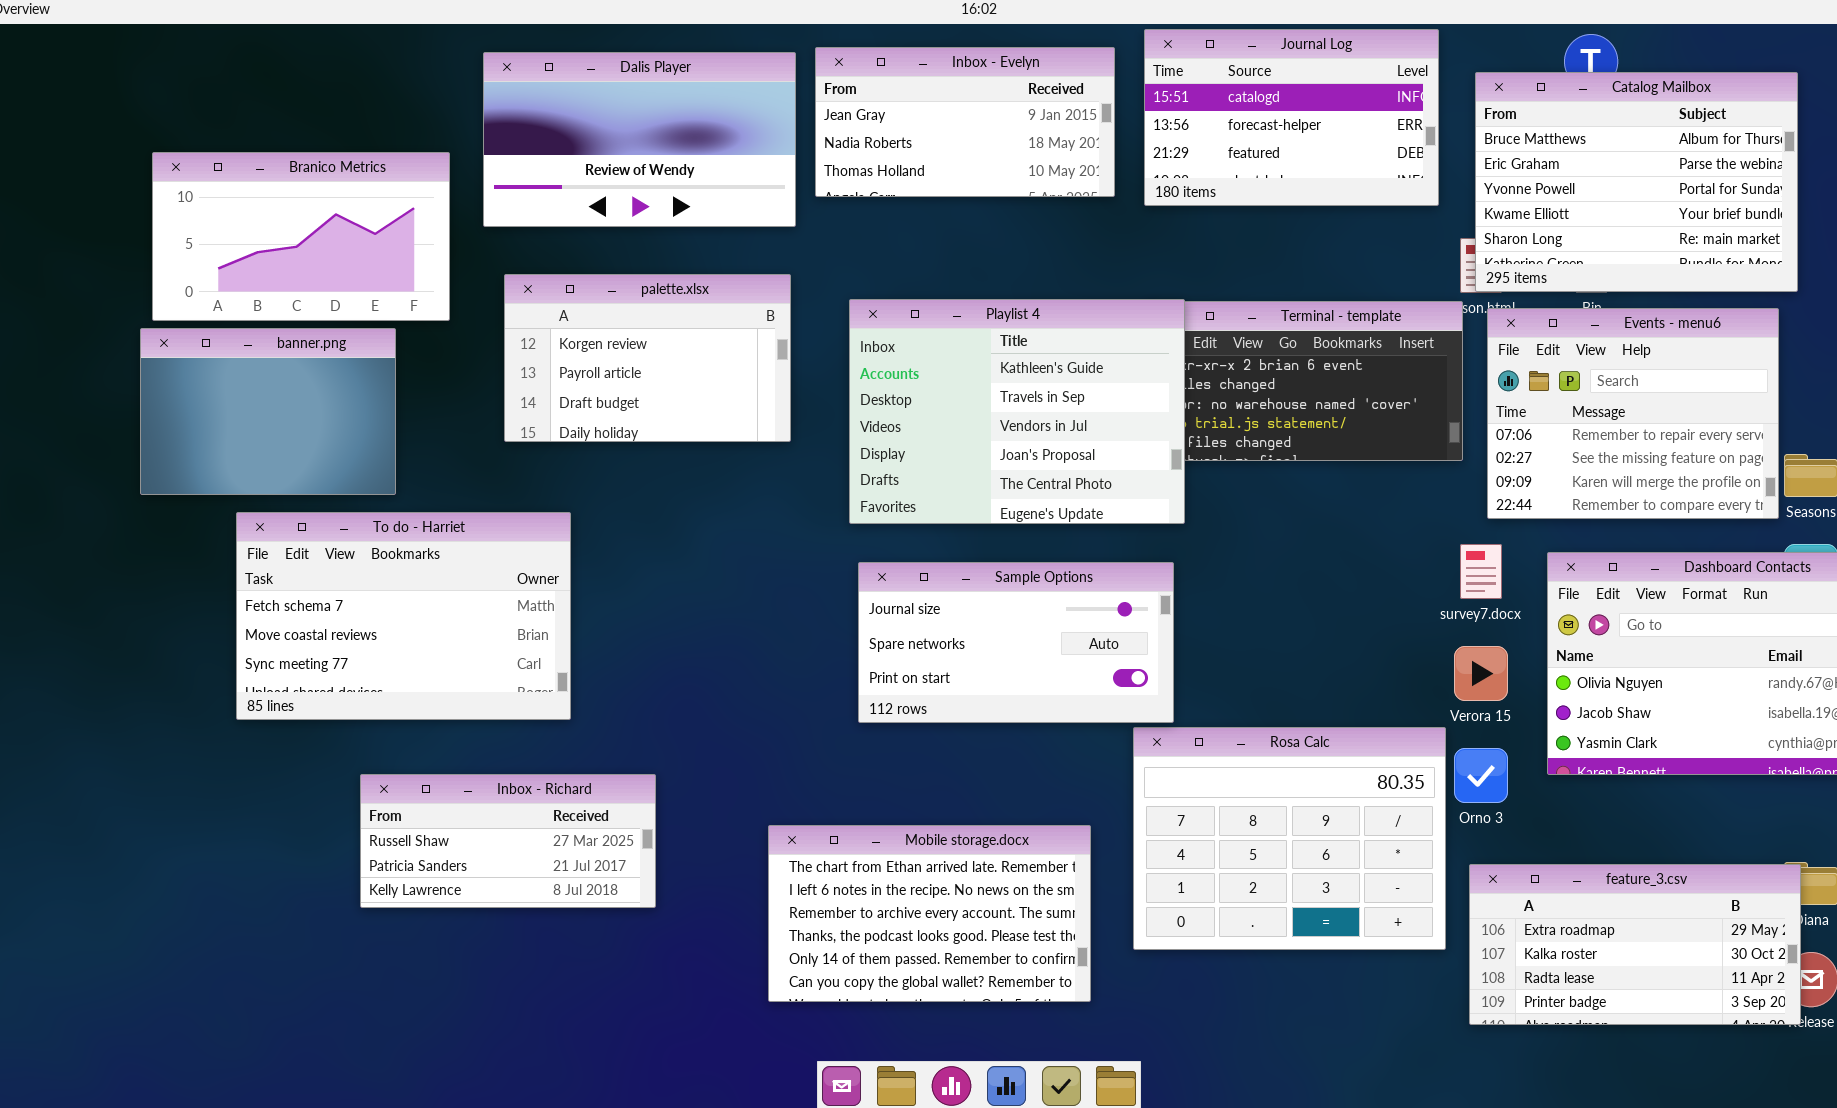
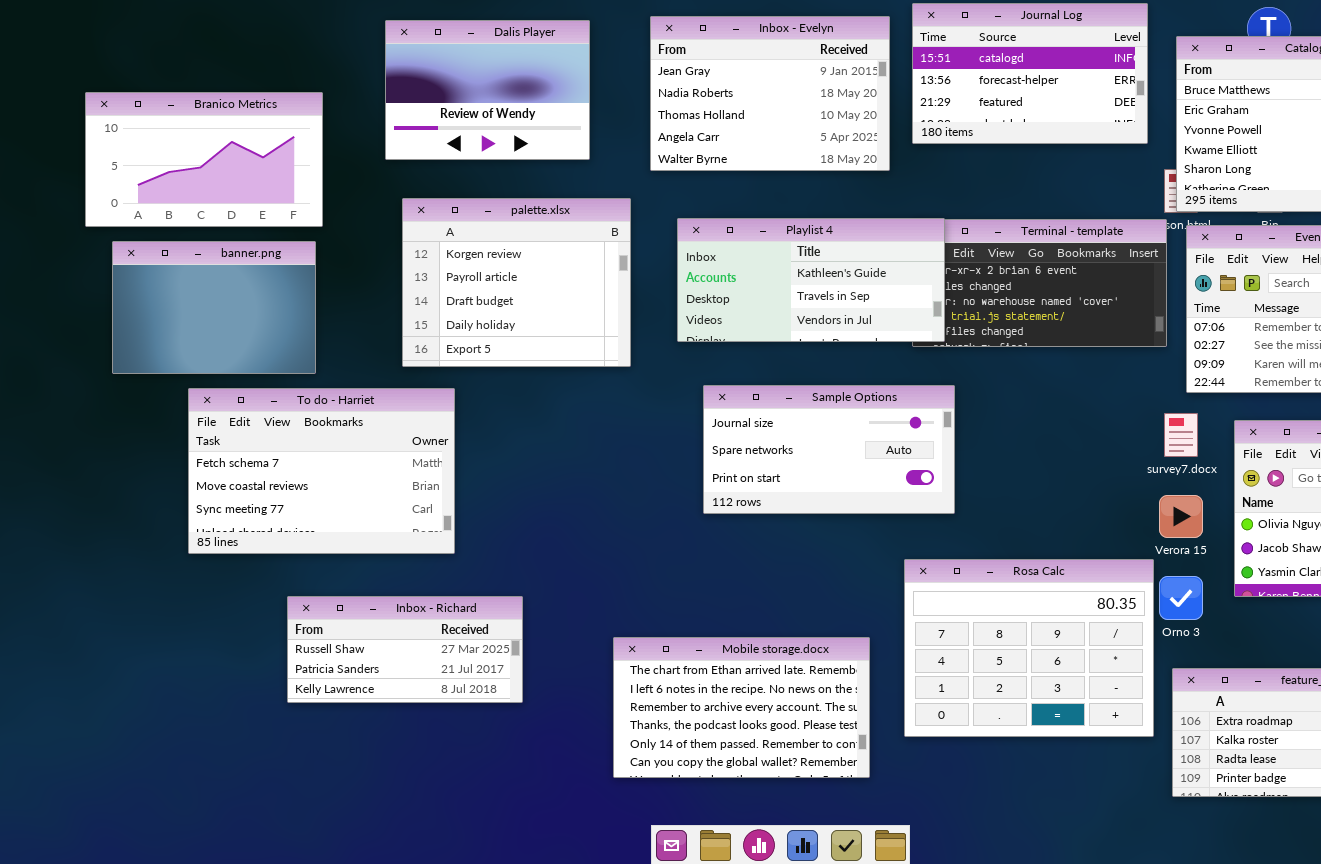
Inbox - Evelyn: [815,47,1115,197] -> [650,16,890,171], resized
Dalis Player: [483,52,796,227] -> [385,20,590,160], resized
Branico Metrics: [152,152,450,321] -> [85,92,323,227], moved
palette.xlsx: [504,274,791,442] -> [402,198,631,367], resized
Playlist 4: [849,299,1185,524] -> [677,218,945,342], resized
Sample Options: [858,562,1174,723] -> [703,385,955,514], moved

